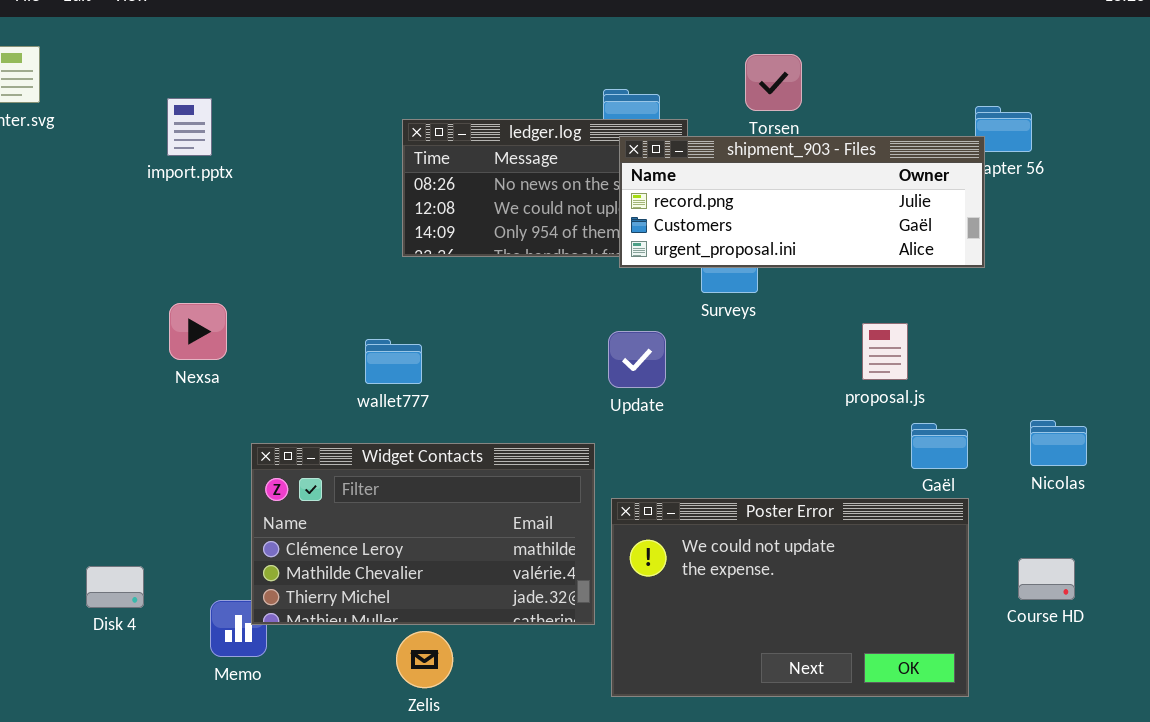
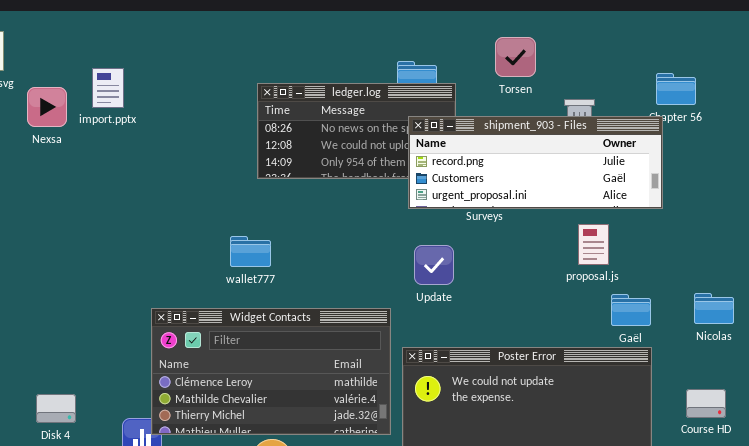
shipment_903 - Files: [619,136,985,268] -> [408,116,663,209], moved
Nexsa: [169,303,227,360] -> [27,87,67,127], moved
Update: [608,331,666,388] -> [414,245,454,285], moved

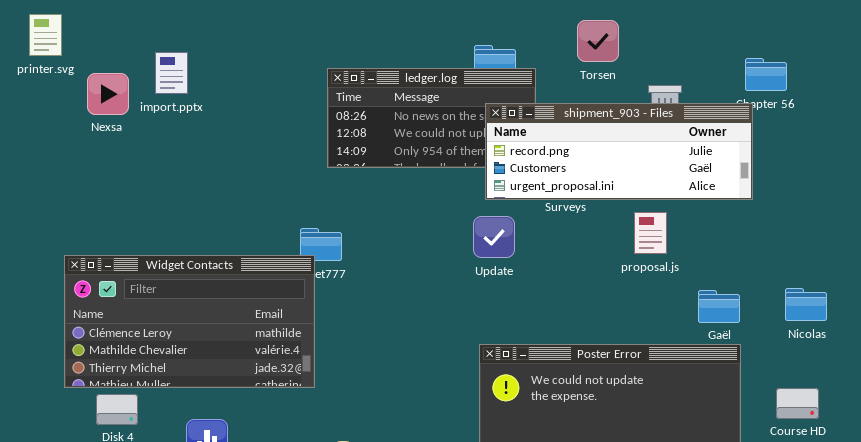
proposal.js: [578,224,609,265] -> [634,212,667,254], moved
Update: [414,245,454,285] -> [473,216,515,258], moved
Widget Contacts: [151,308,391,435] -> [64,255,315,388], moved

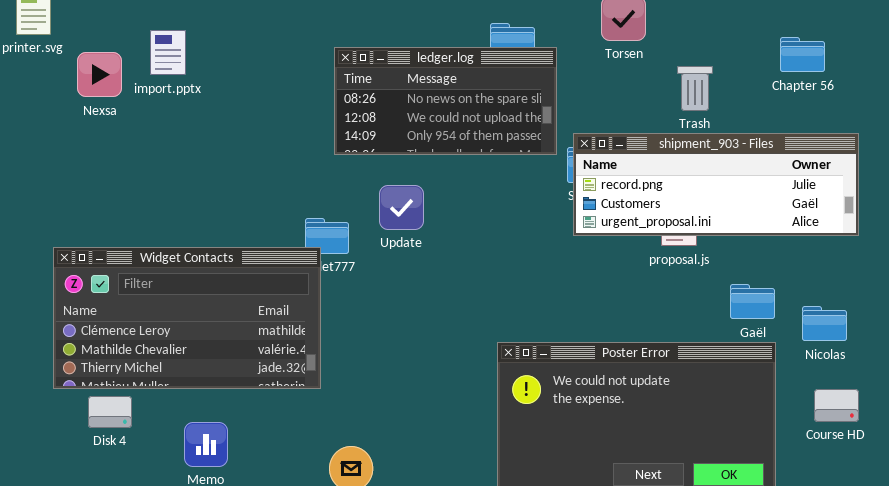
shipment_903 - Files: [485,103,753,200] -> [573,133,859,236], moved
Update: [473,216,515,258] -> [379,185,424,230], moved
Nicolas: [785,288,827,321] -> [802,306,847,341], moved

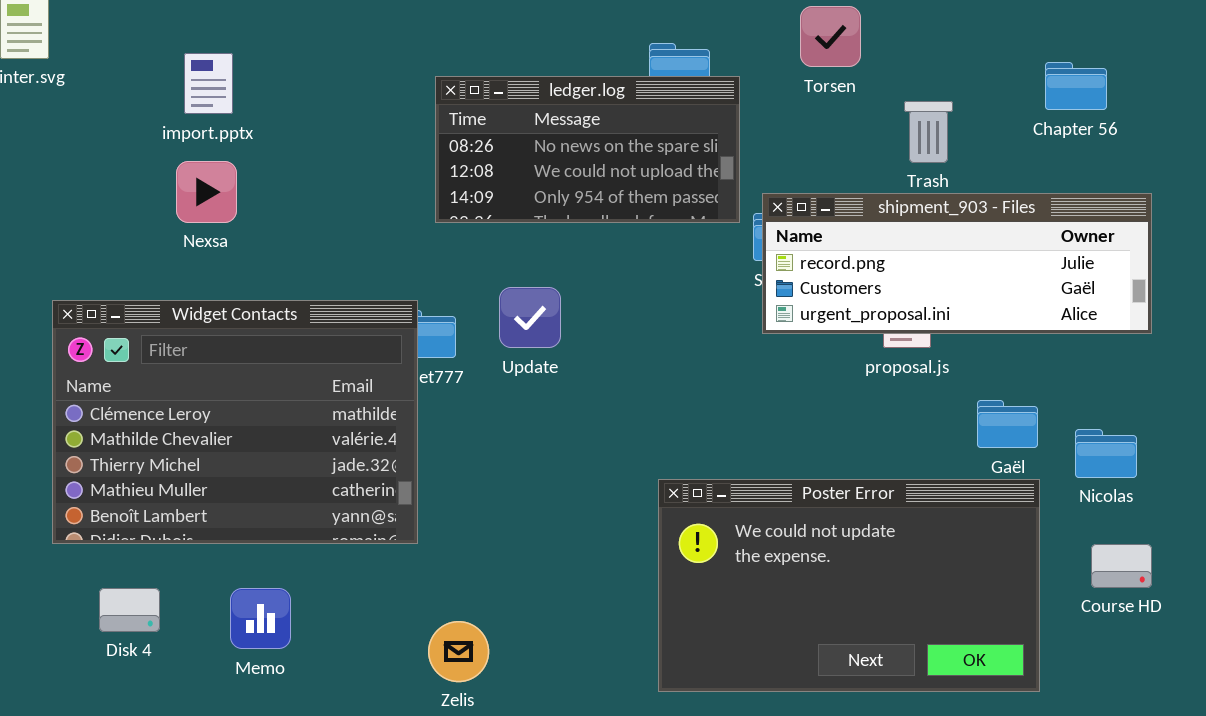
Nexsa: [77,52,122,97] -> [176,161,237,223], moved
Update: [379,185,424,230] -> [499,287,561,348], moved
Widget Contacts: [53,247,321,389] -> [52,300,418,544], resized
Disk 4: [88,396,132,428] -> [99,588,160,632], moved

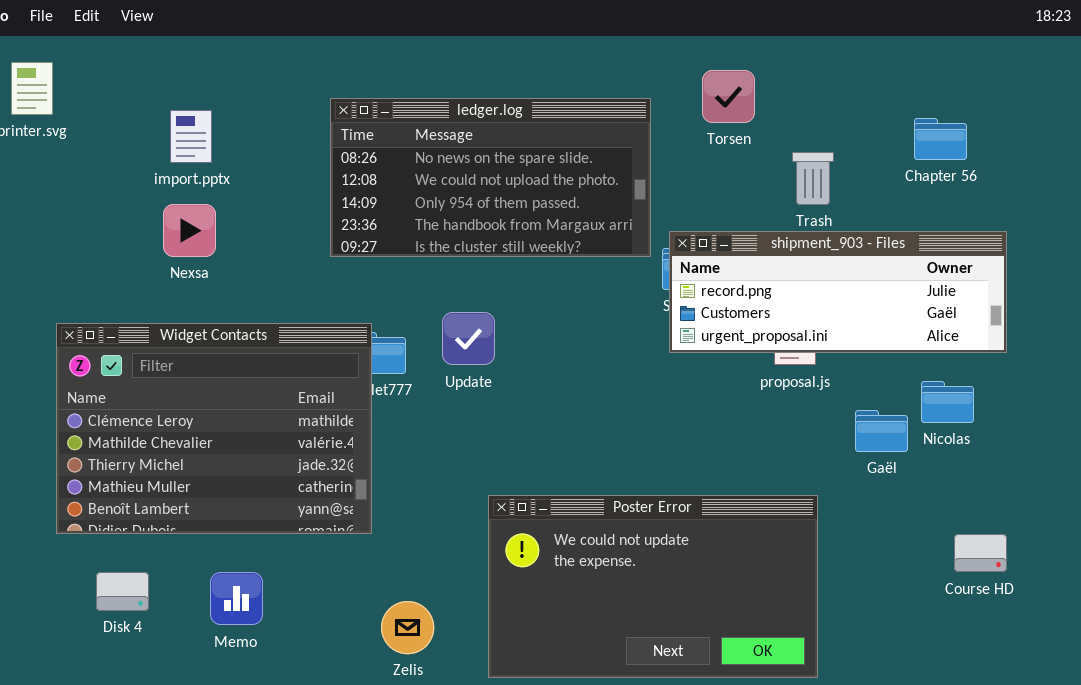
ledger.log: [435,76,740,223] -> [330,98,651,257], resized
Nicolas: [1075,429,1137,478] -> [921,381,974,423], moved
Poster Error: [658,479,1040,692] -> [488,495,818,678], moved

